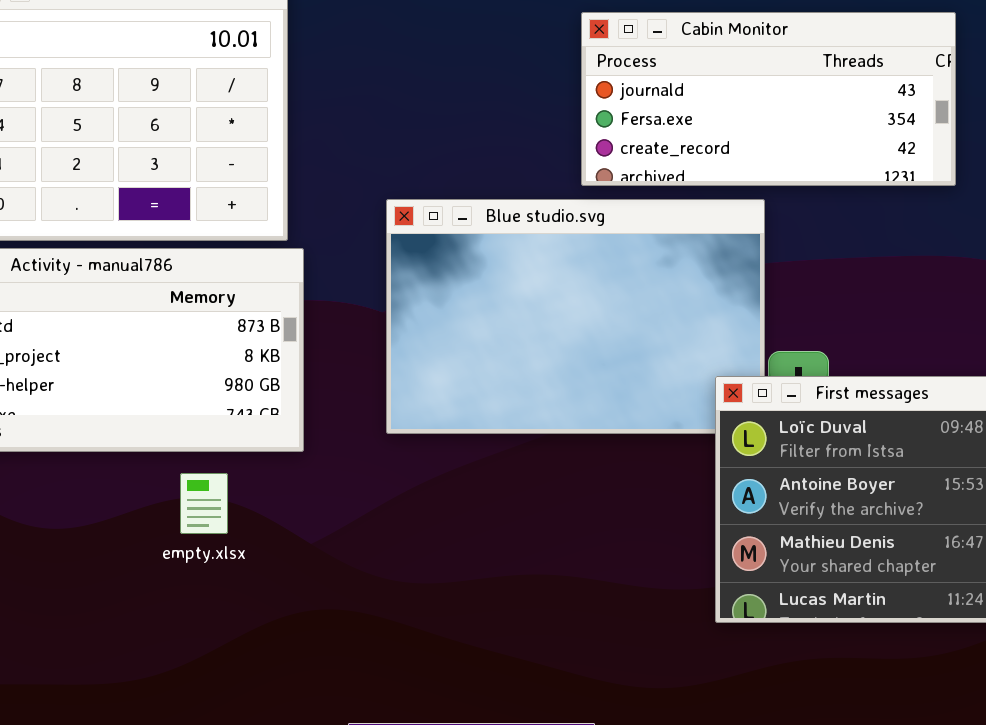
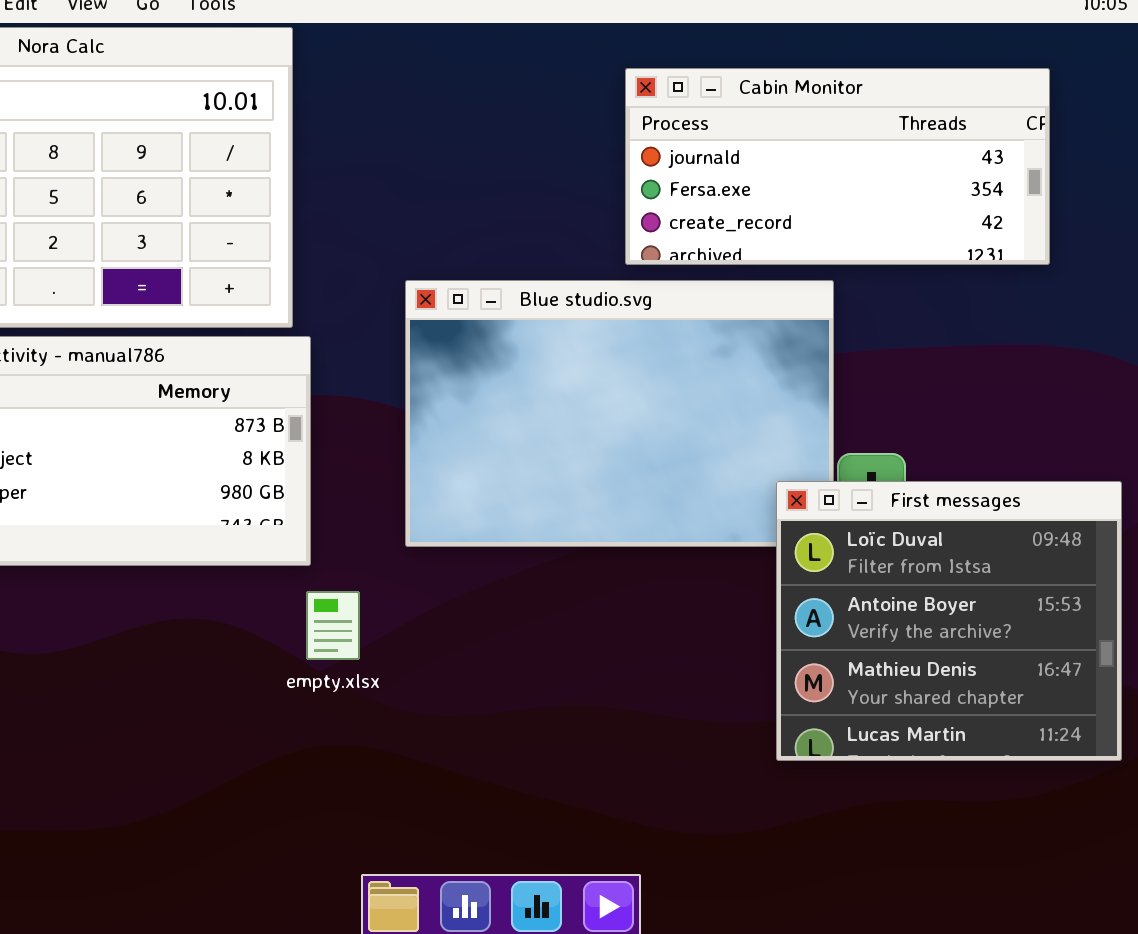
empty.xlsx: [180,473,228,534] -> [306,591,360,660], moved

